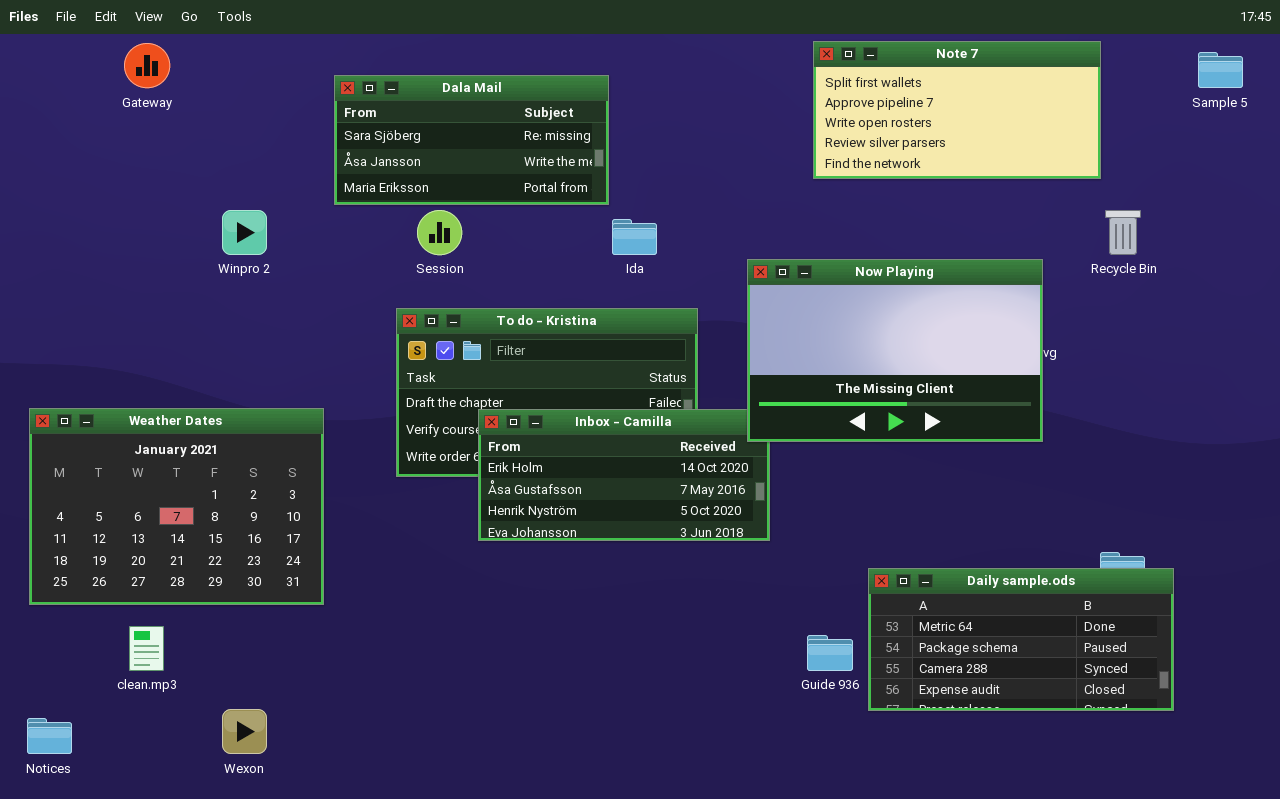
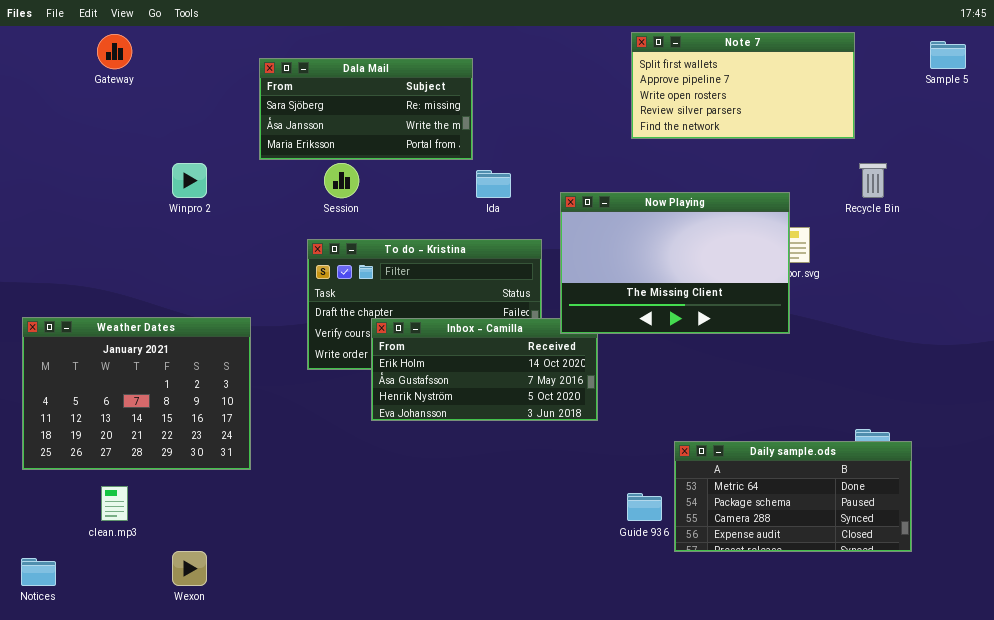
Now Playing: [747,259,1043,442] -> [560,192,790,334], moved

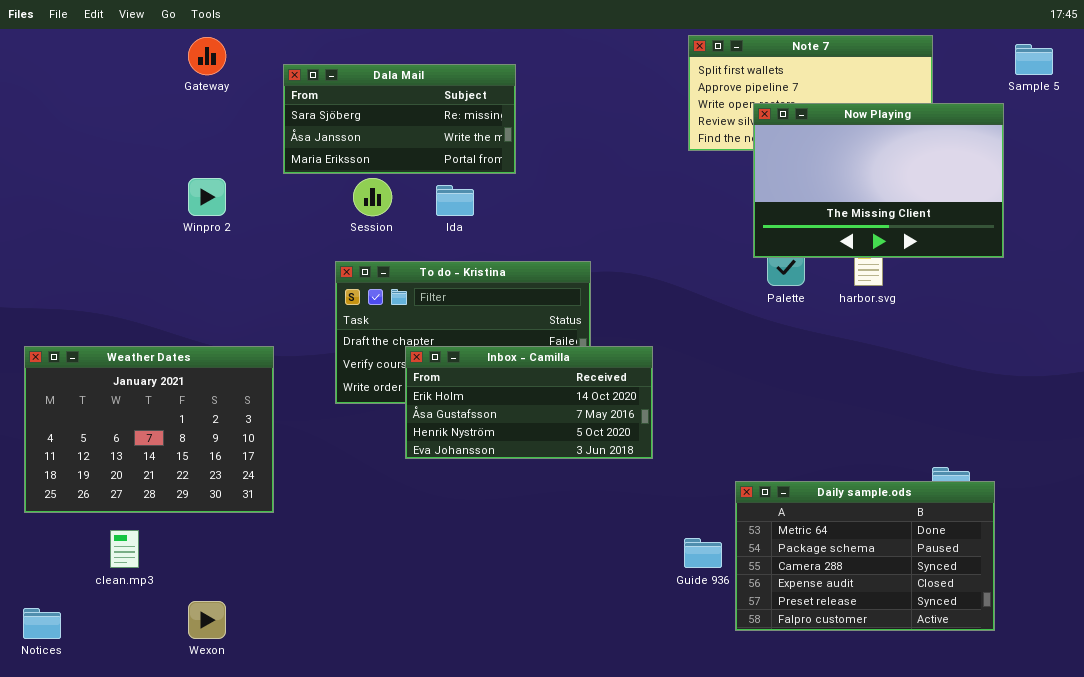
Gateway: [97,34,132,69] -> [188,37,226,75], moved
Ida: [476,170,511,198] -> [436,185,474,216], moved
Now Playing: [560,192,790,334] -> [753,103,1004,258], moved
Daily sample.ods: [674,441,912,552] -> [735,481,995,631], resized

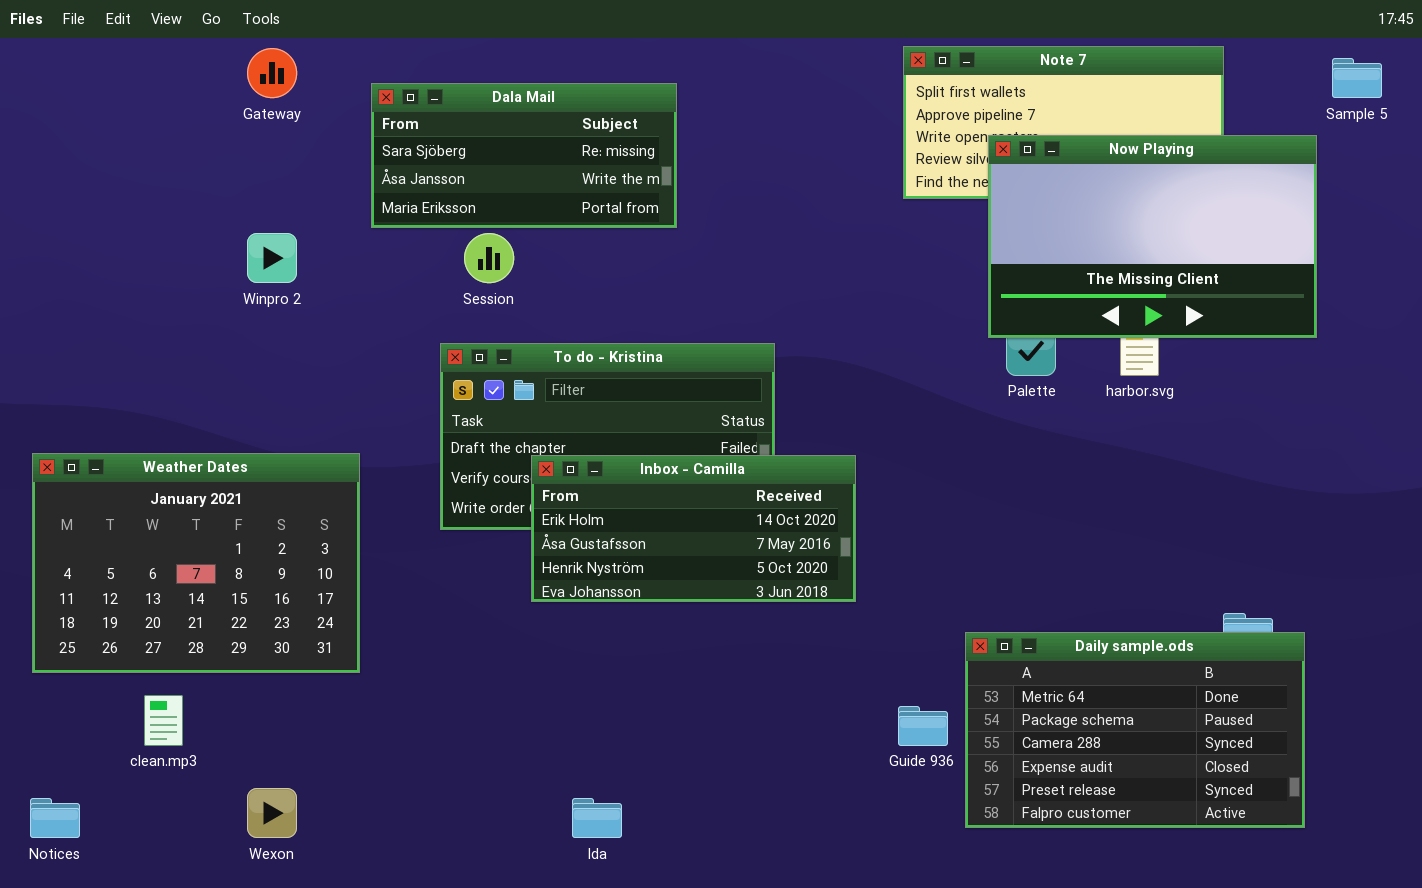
Ida: [436,185,474,216] -> [572,798,622,838], moved

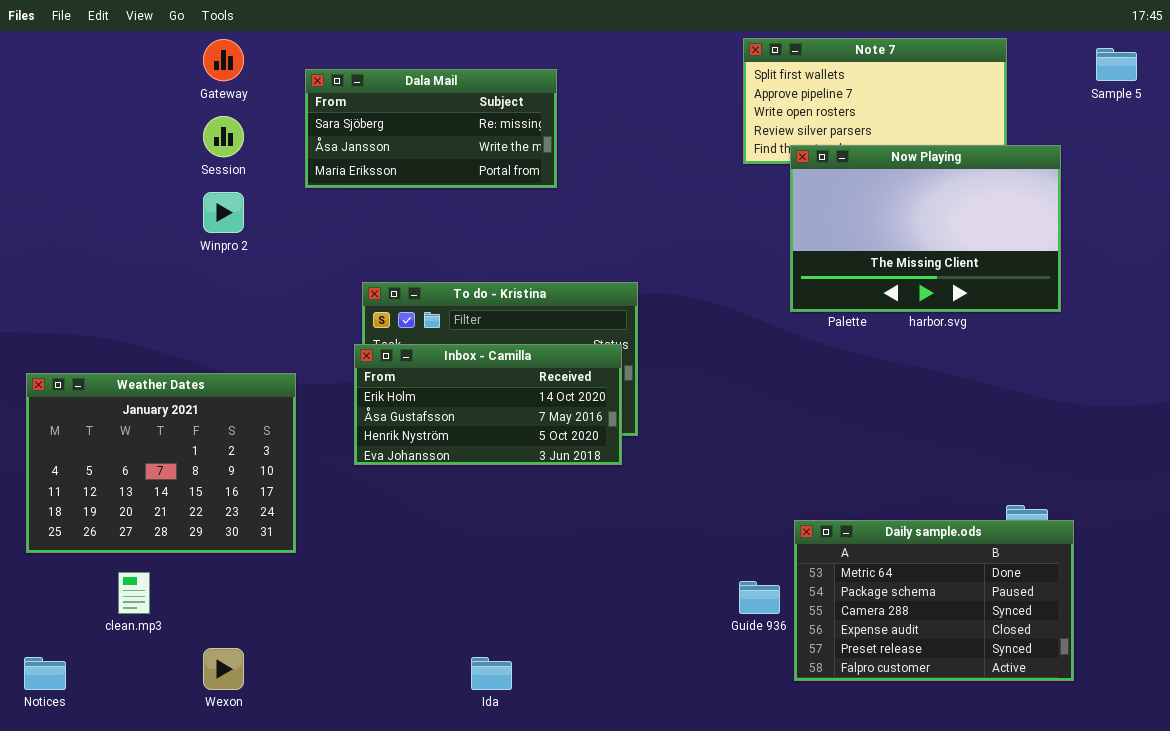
Now Playing: [988,135,1317,338] -> [790,145,1061,312], moved
Session: [464,233,514,283] -> [203,116,244,157], moved
Inbox - Camilla: [531,455,856,602] -> [354,344,622,465], moved

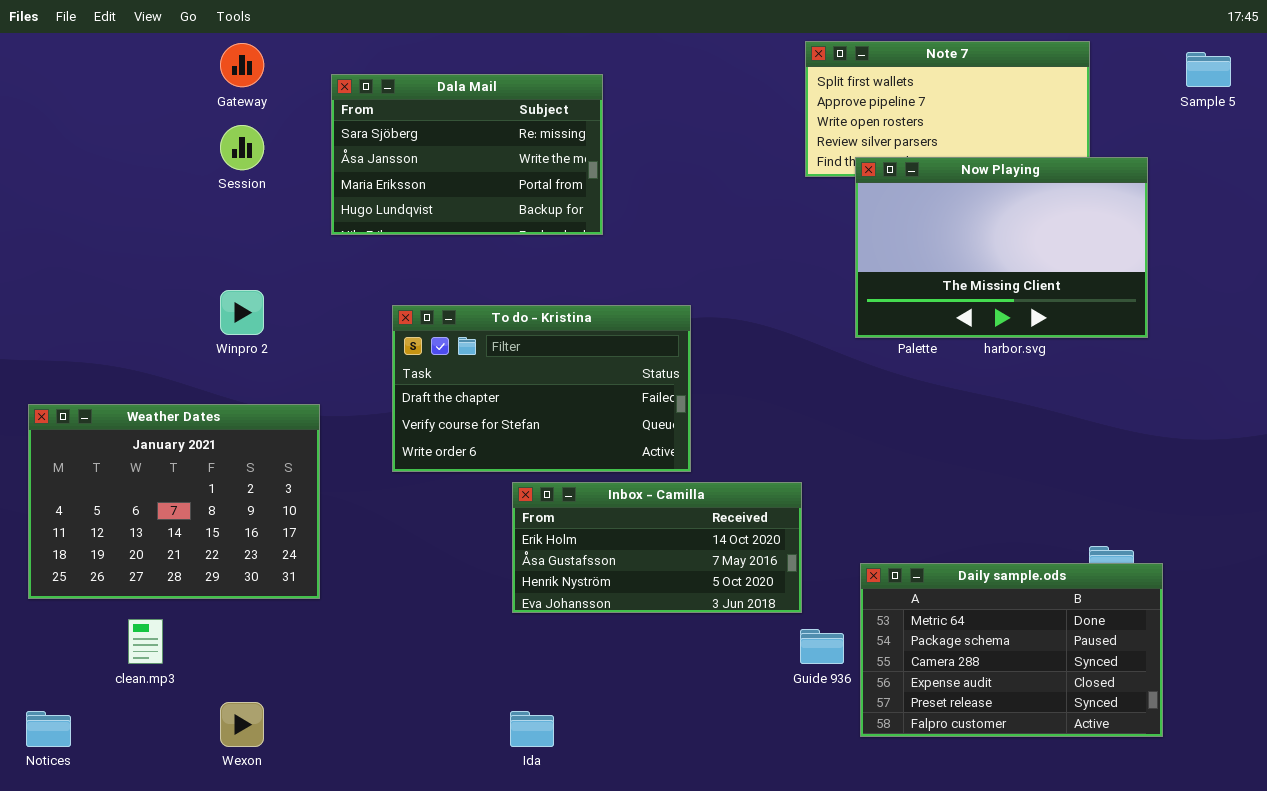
Dala Mail: [305,69,557,188] -> [331,74,603,235], resized
Winpro 2: [203,192,244,233] -> [220,290,264,335], moved
Inbox - Camilla: [354,344,622,465] -> [512,482,802,613], moved

